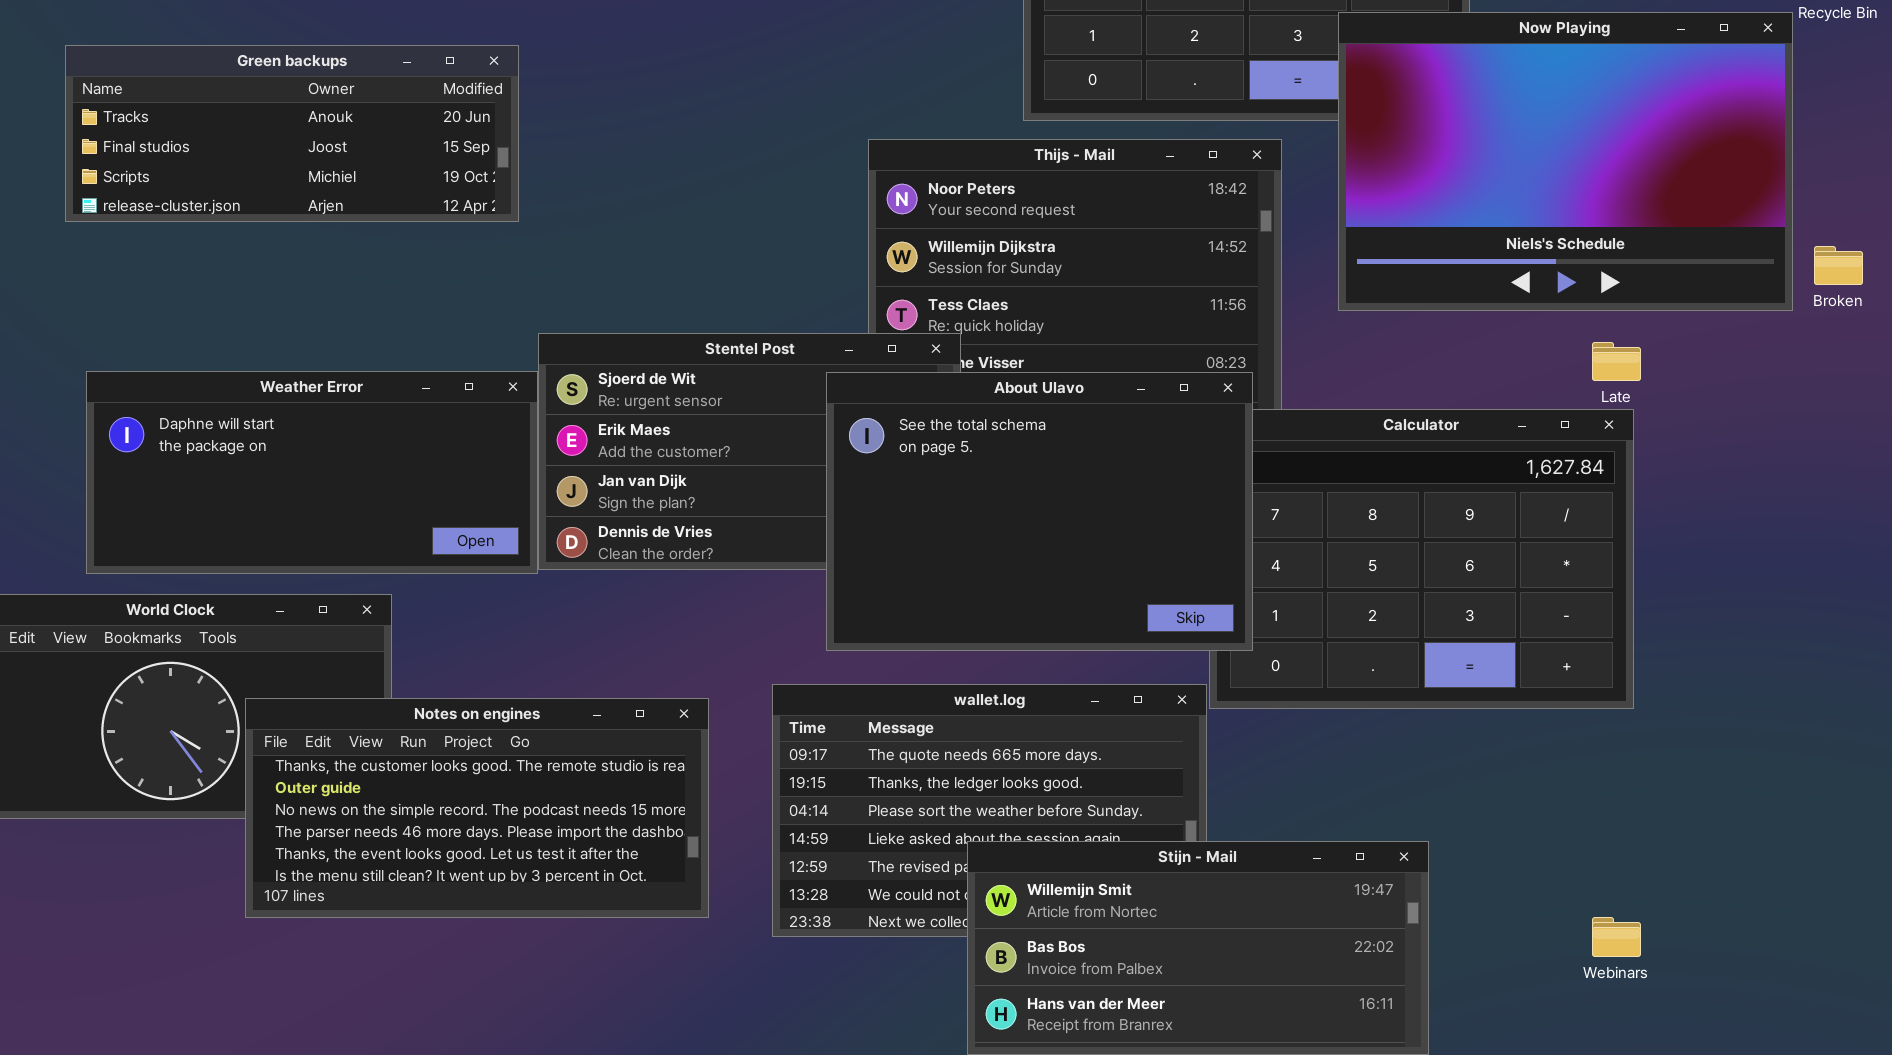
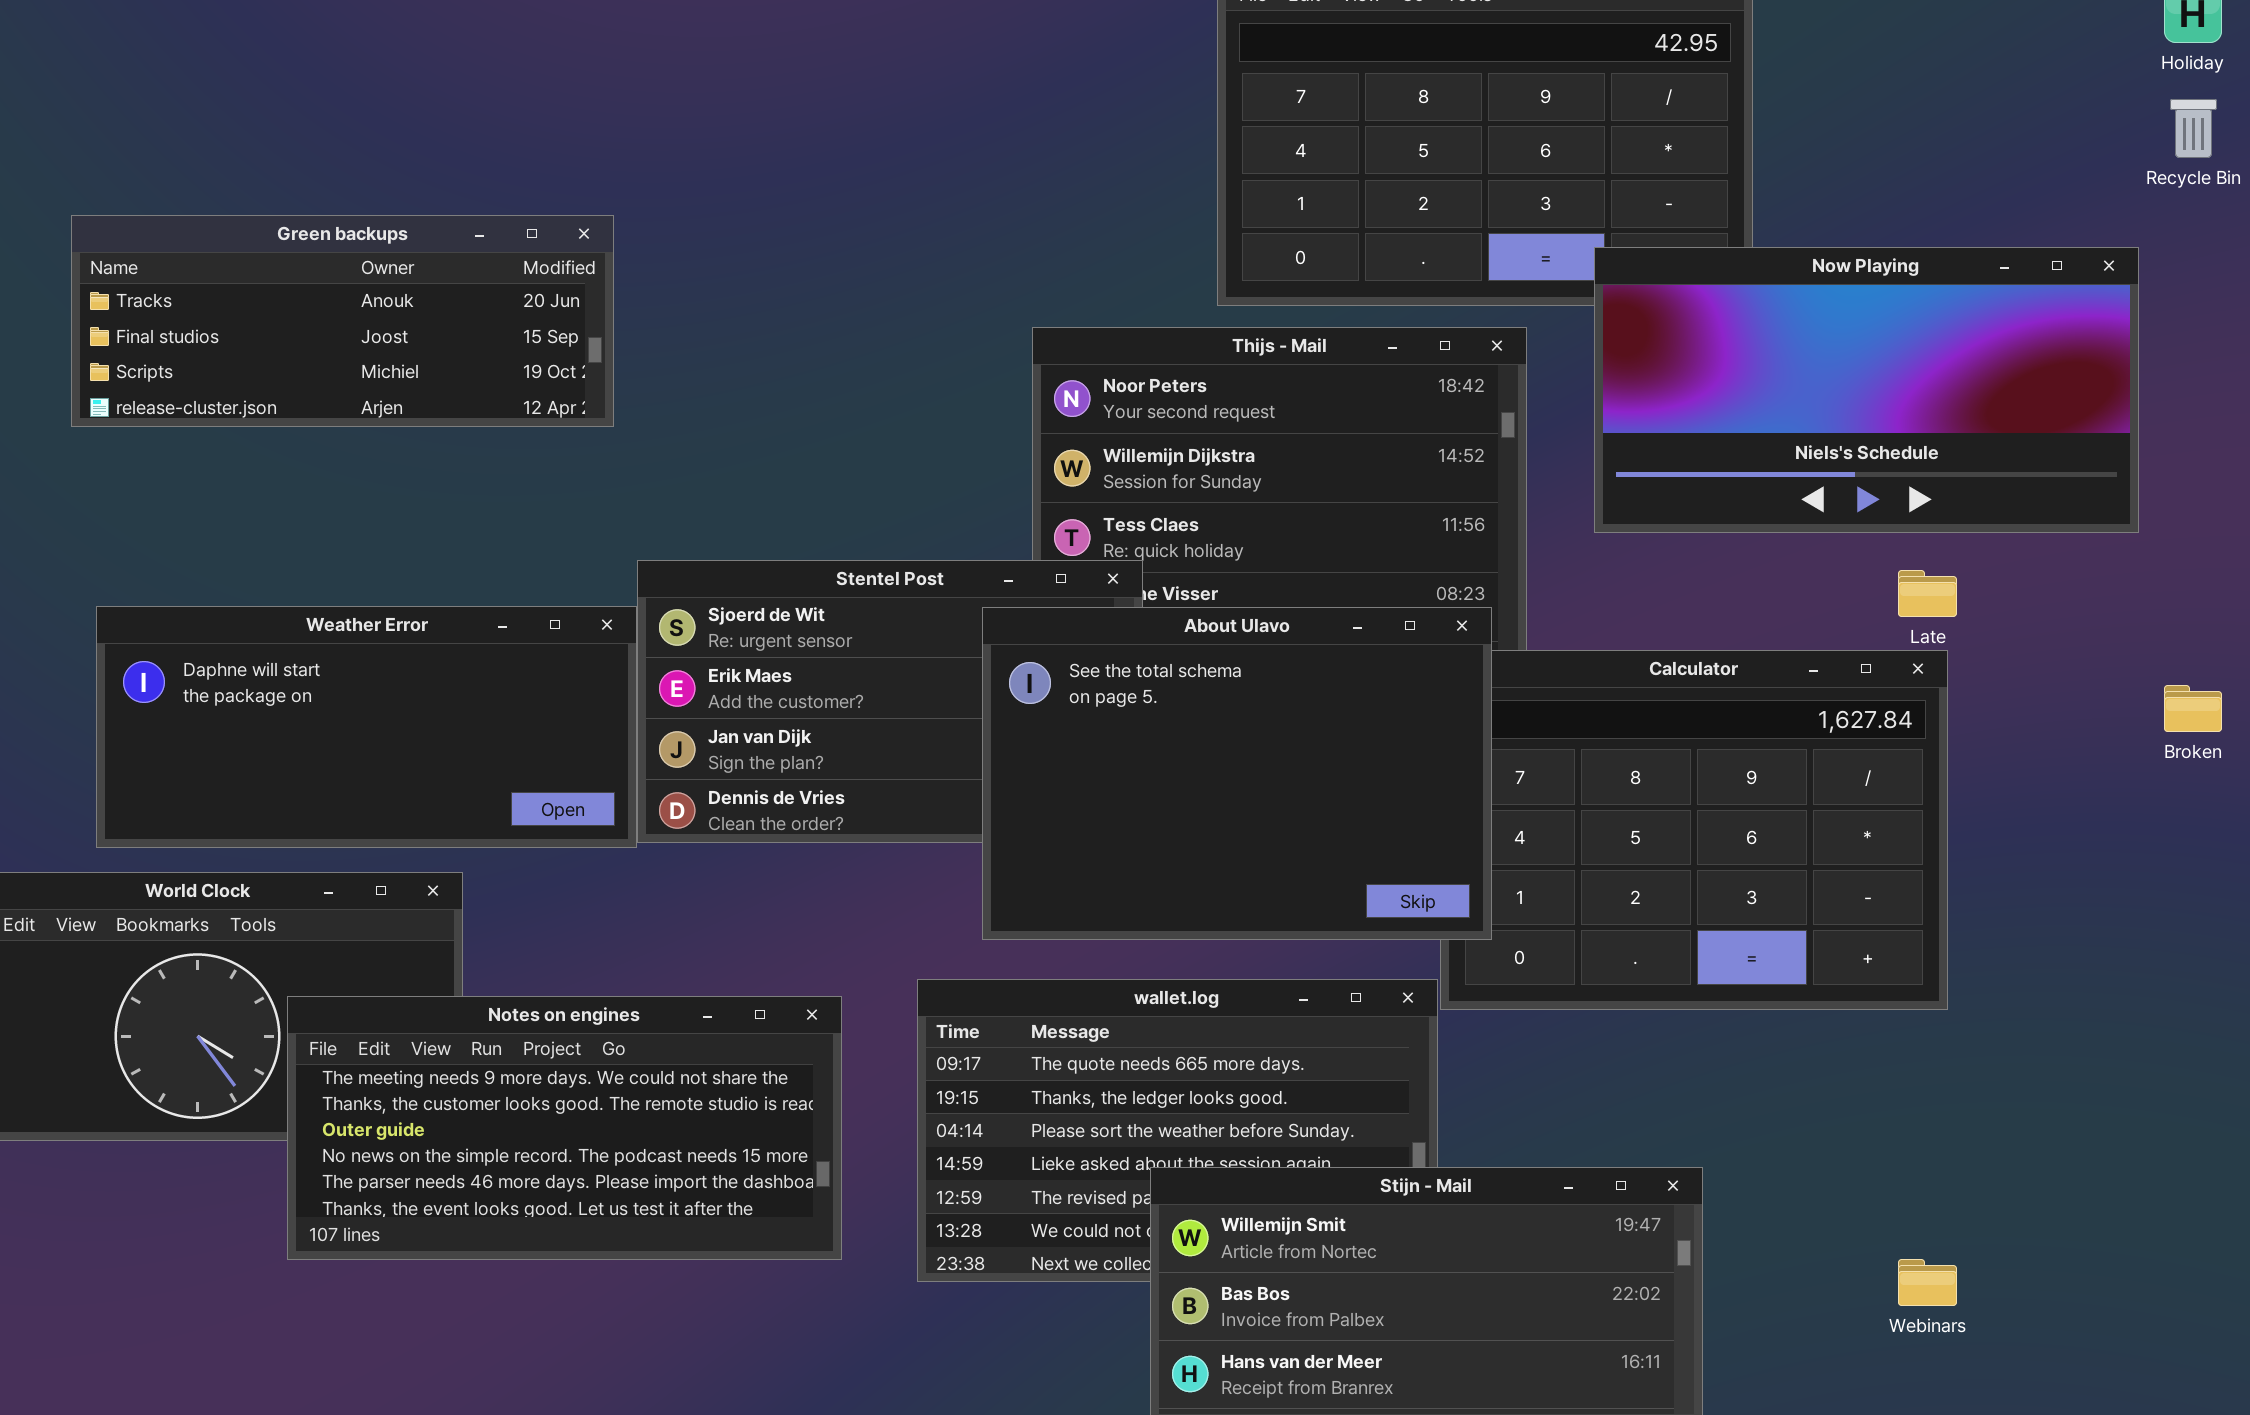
Now Playing: [1338,12,1793,311] -> [1594,247,2139,533], resized
Broken: [1814,246,1863,285] -> [2164,685,2222,732], moved
Notes on engines: [245,698,709,918] -> [287,996,842,1260], scrolled up 1 row

